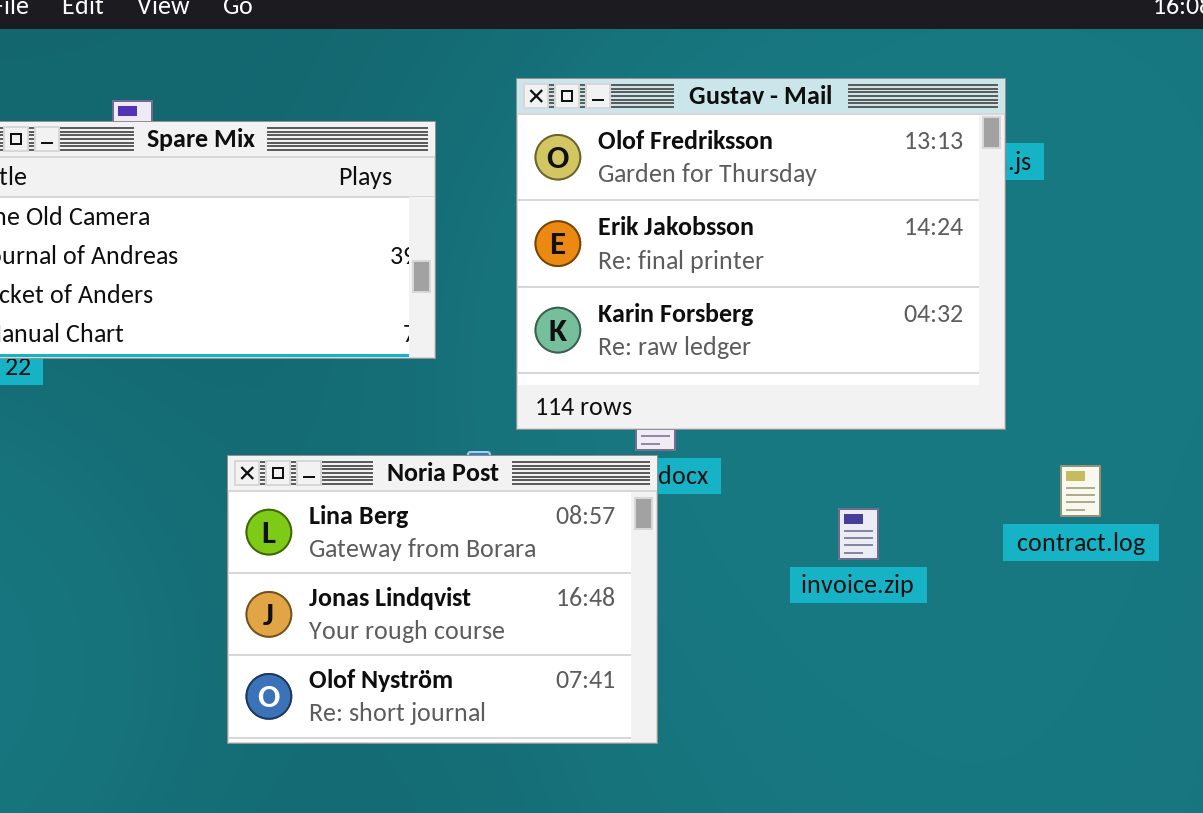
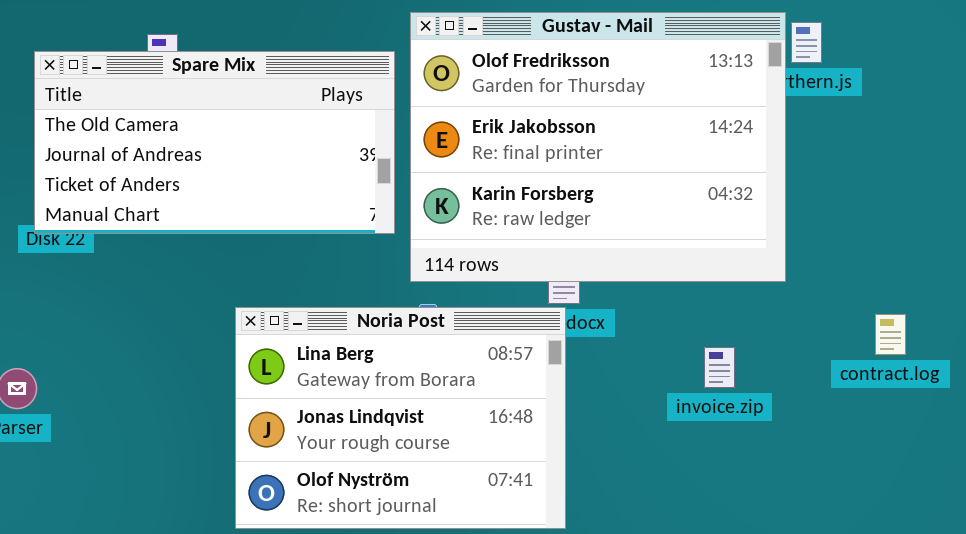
Gustav - Mail: [516,78,1006,430] -> [410,12,786,282], moved

